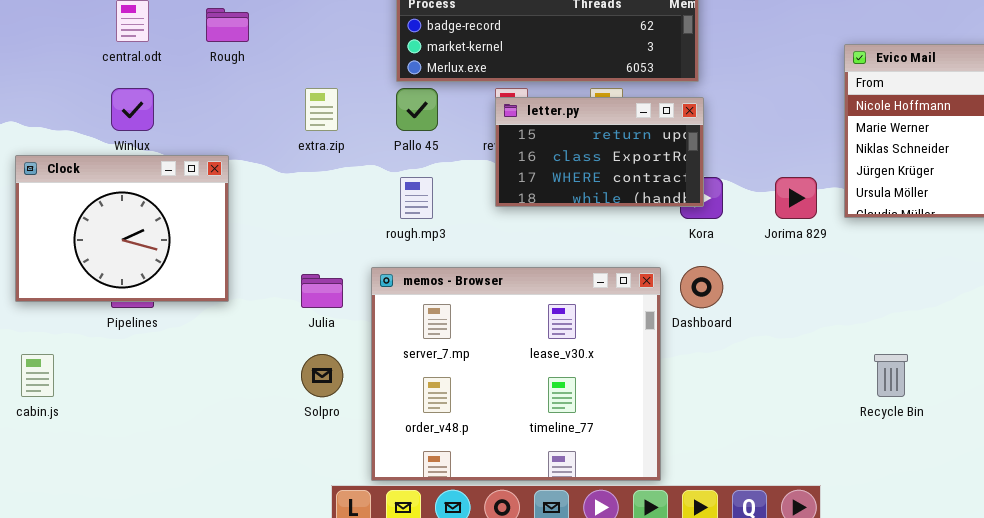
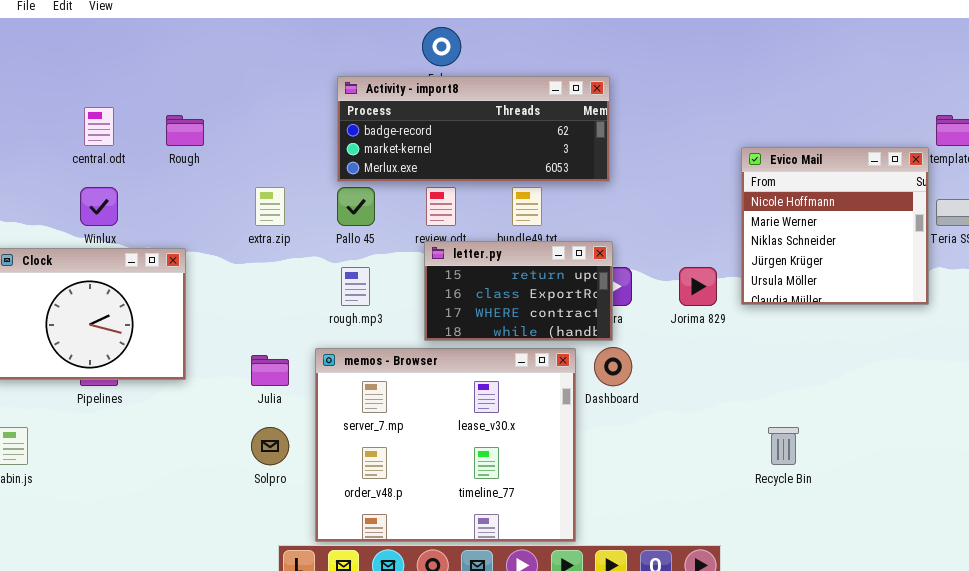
letter.py: [495,97,704,207] -> [424,241,613,341], moved

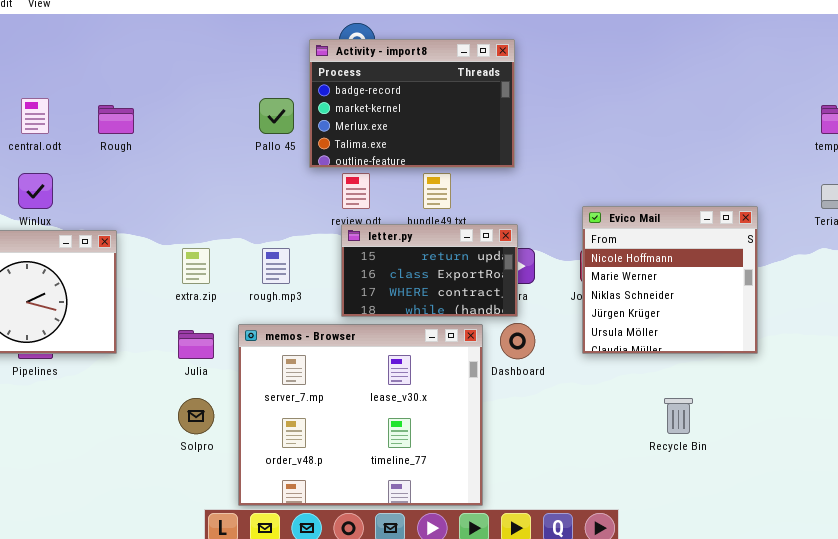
Activity - import8: [337,76,610,182] -> [309,39,515,168], resized
Evico Mail: [741,147,929,305] -> [582,206,758,354], moved
extra.zip: [255,187,285,226] -> [182,248,210,284], moved
Pallo 45: [337,187,375,226] -> [259,98,294,134], moved

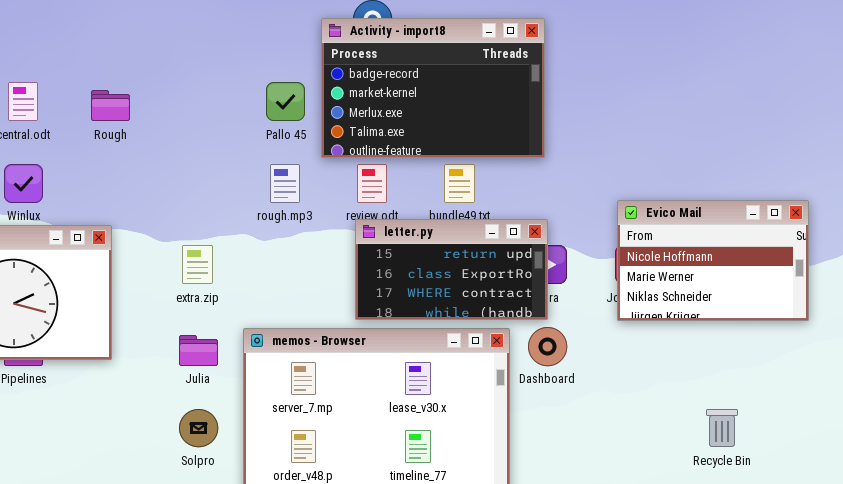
Evico Mail: [582,206,758,354] -> [617,200,809,321], resized
rough.mp3: [262,248,290,284] -> [270,164,300,203], moved

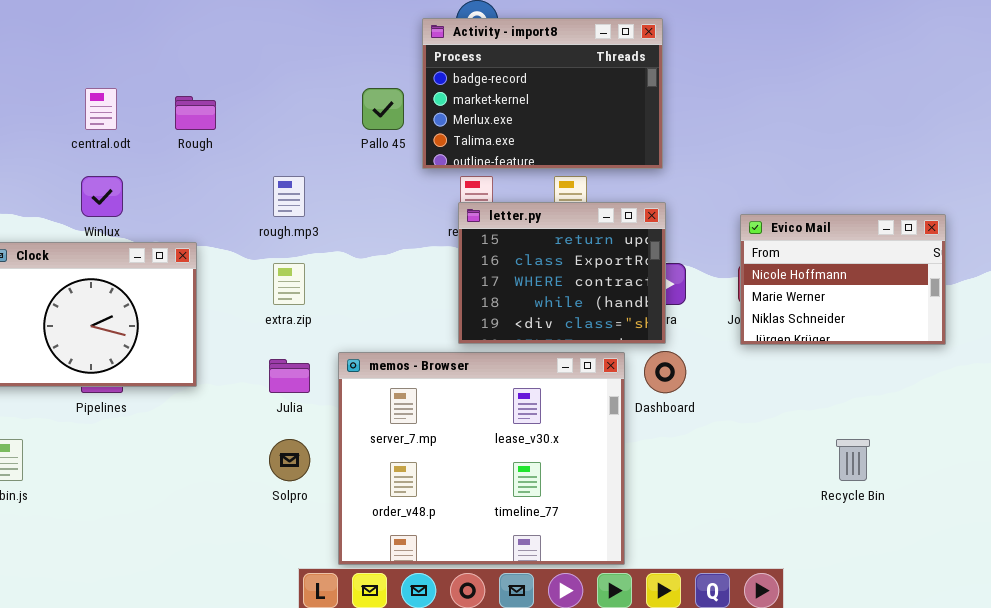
rough.mp3: [270,164,300,203] -> [273,176,305,217], moved
letter.py: [355,219,548,320] -> [458,202,666,344], resized

